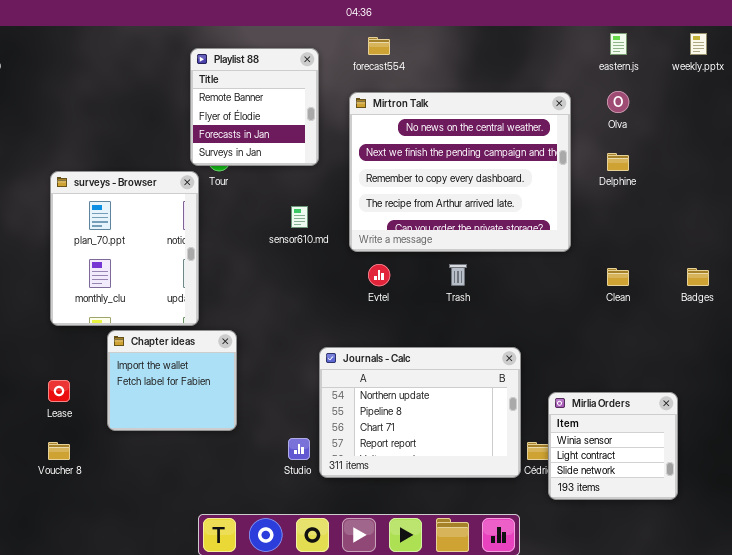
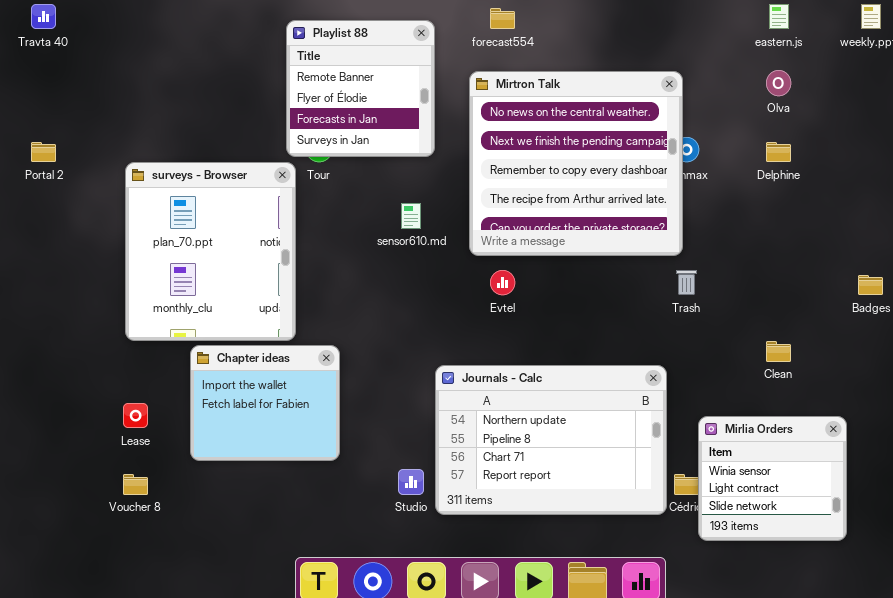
Mirtron Talk: [349,92,571,252] -> [469,71,683,256], resized
Trash: [449,264,467,286] -> [676,270,697,295], moved
Clean: [607,268,629,286] -> [766,341,791,362], moved

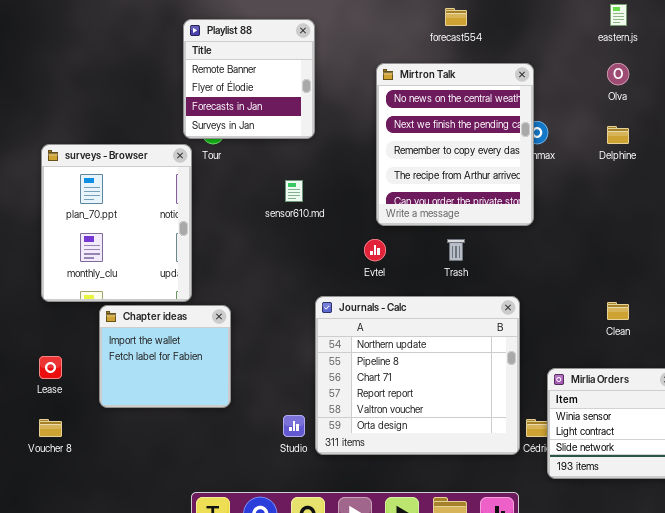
forecast554: [490,8,515,29] -> [445,8,467,26], moved
Mirtron Talk: [469,71,683,256] -> [376,63,534,226], resized
Trash: [676,270,697,295] -> [447,239,465,261], moved
Journals - Calc: [435,365,667,515] -> [315,296,520,455], resized

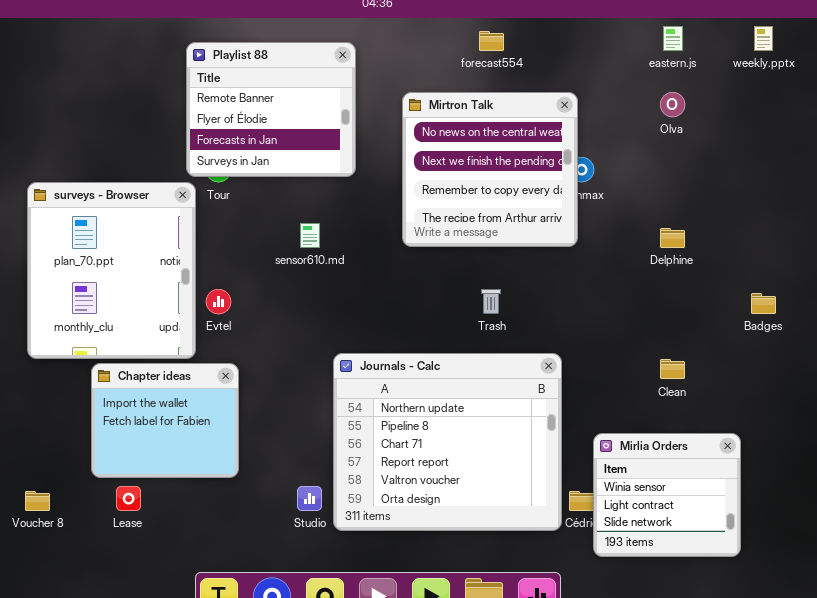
Playlist 88: [183,19,315,139] -> [186,42,356,177], resized
Mirtron Talk: [376,63,534,226] -> [402,92,578,247], resized
Delphine: [607,126,629,144] -> [660,228,685,248], moved
Evtel: [364,239,386,261] -> [206,289,231,314], moved
Lease: [39,356,62,379] -> [116,486,141,511], moved

